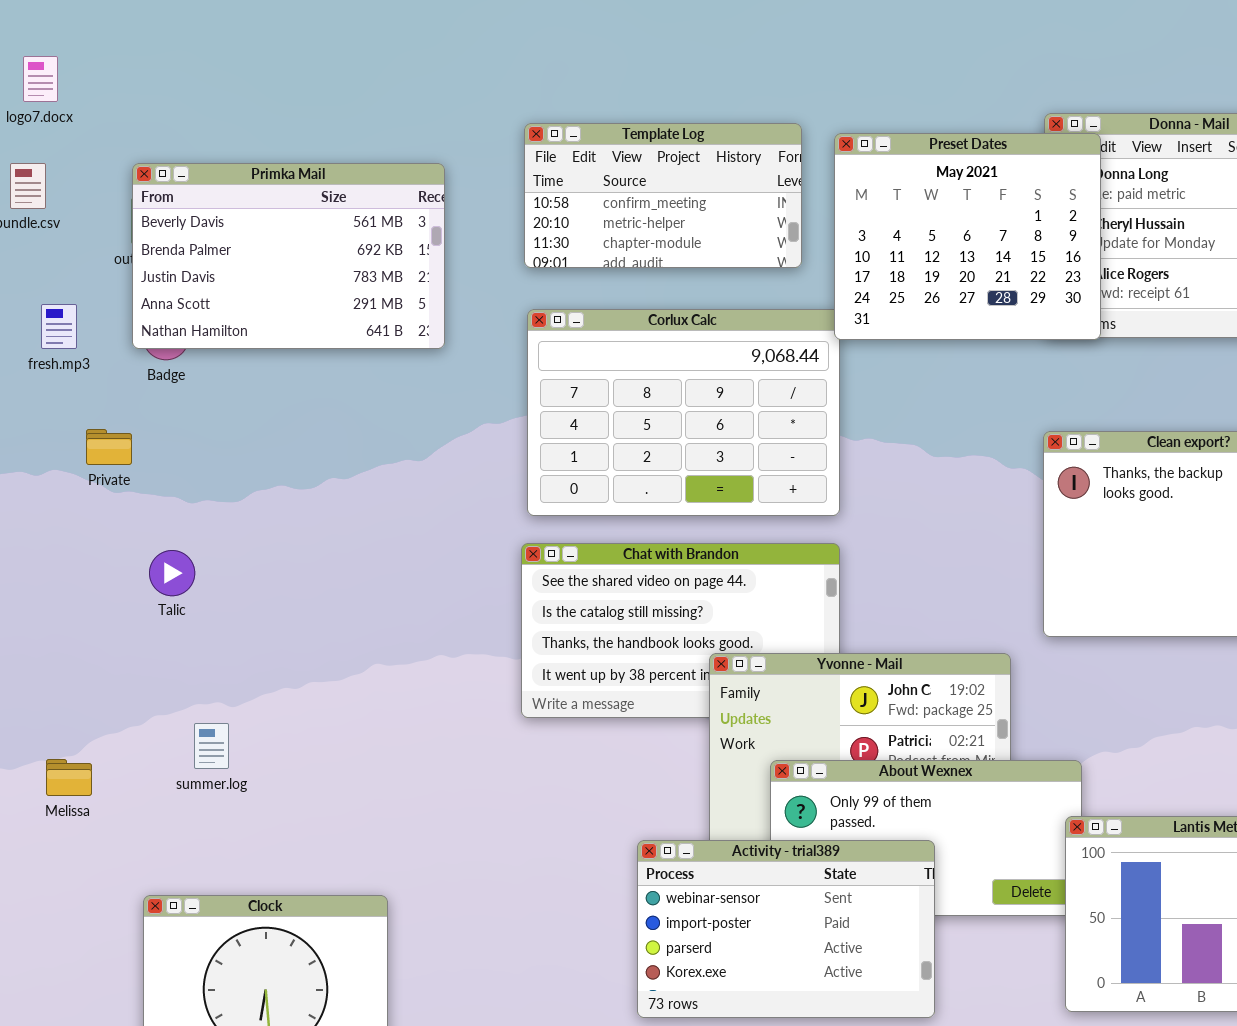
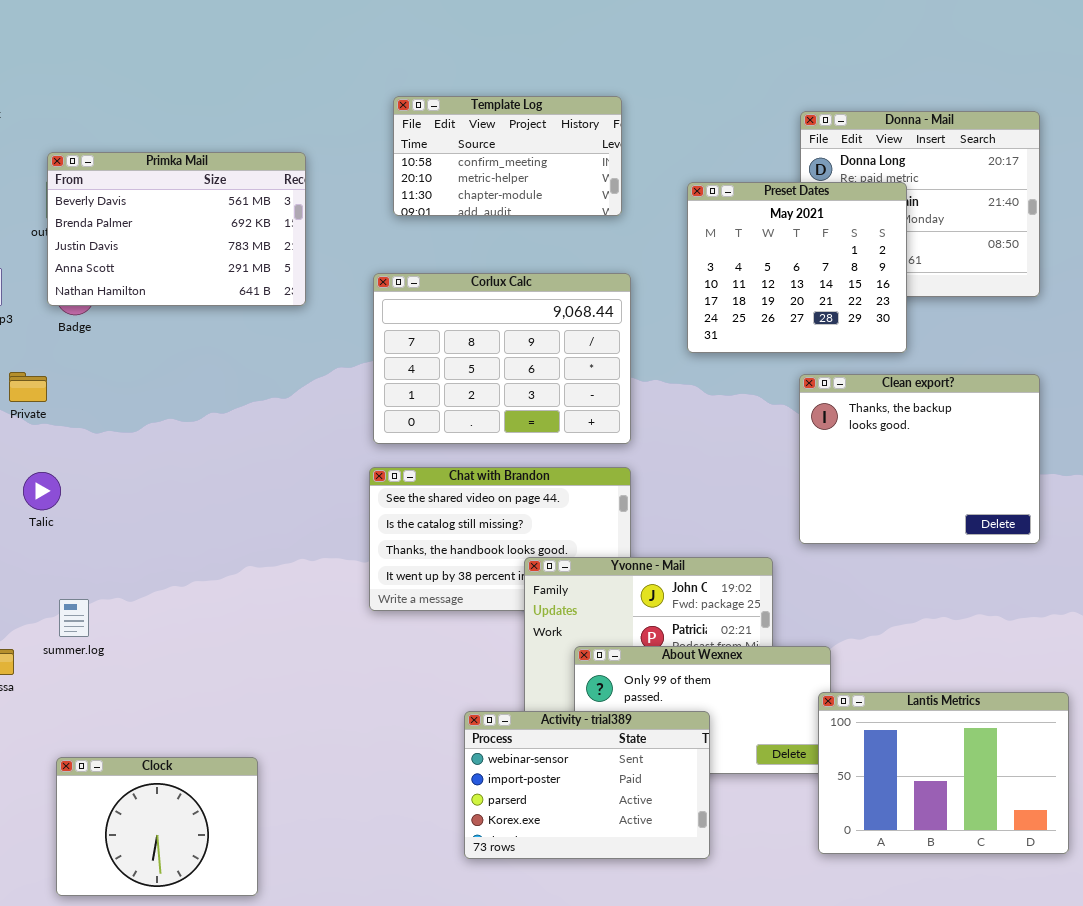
Template Log: [524,123,802,268] -> [393,96,622,216], moved
Preset Dates: [834,133,1101,340] -> [687,182,907,353], moved
Talic: [149,550,195,596] -> [23,472,61,510], moved
summer.log: [194,723,229,769] -> [59,599,89,637], moved

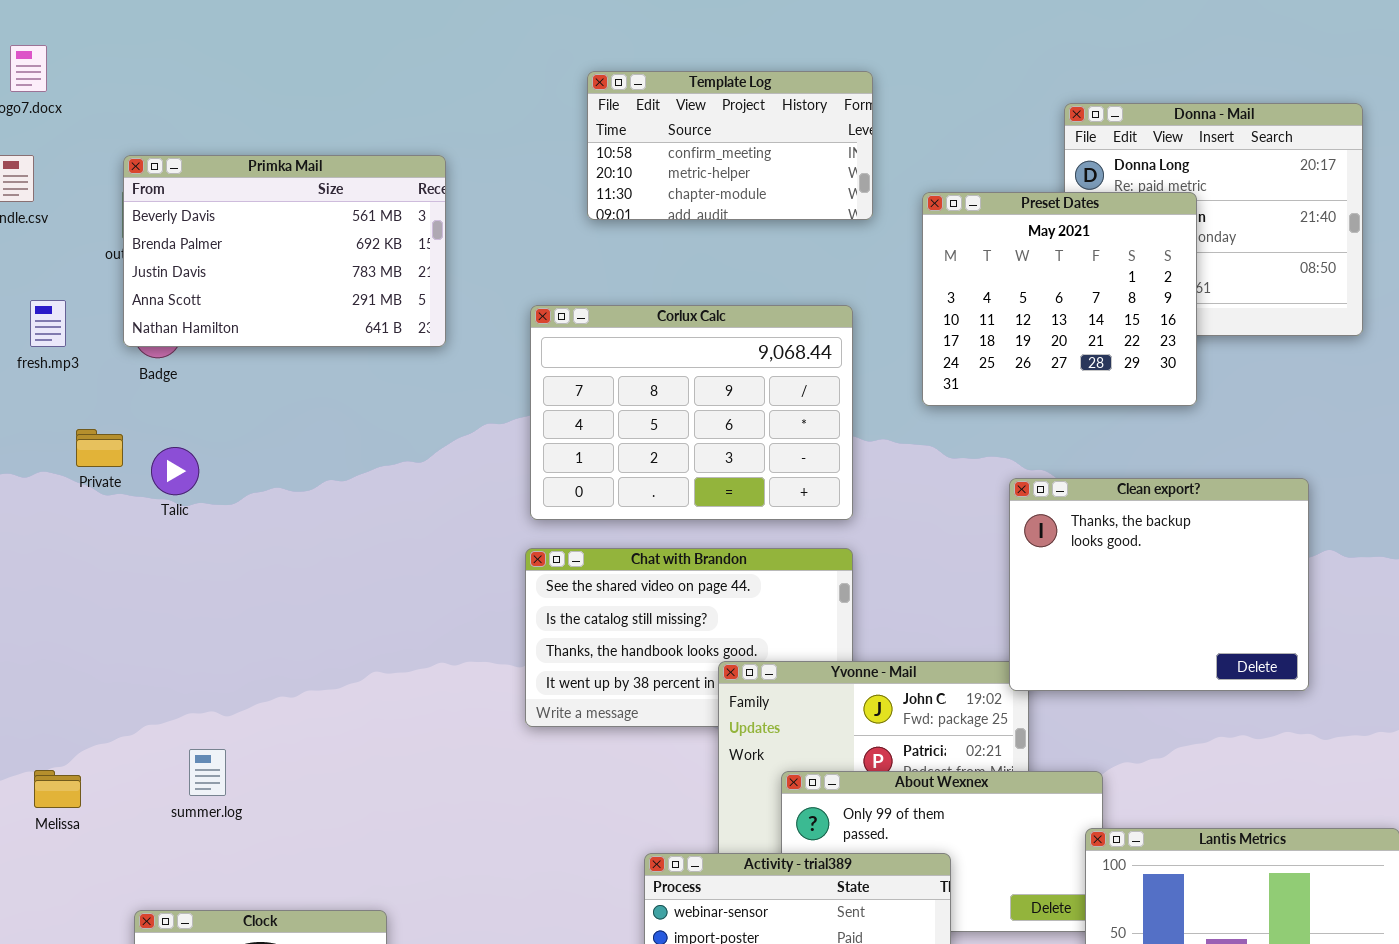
Template Log: [393,96,622,216] -> [587,71,873,220], moved
Clean export?: [799,374,1040,544] -> [1009,478,1309,691], moved
Talic: [23,472,61,510] -> [151,447,199,495], moved
summer.log: [59,599,89,637] -> [189,749,226,796], moved

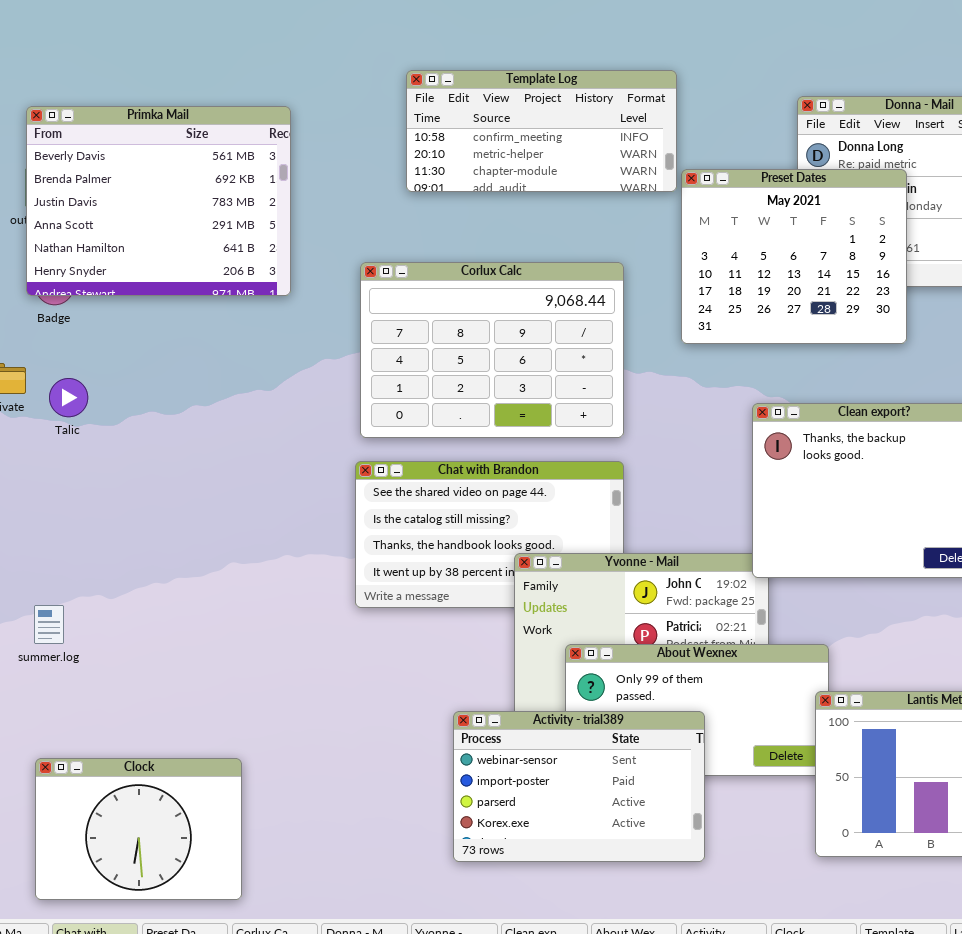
Template Log: [587,71,873,220] -> [406,70,677,192], resized
Primka Mail: [123,155,446,347] -> [26,106,291,296], resized
summer.log: [189,749,226,796] -> [34,605,64,644], moved

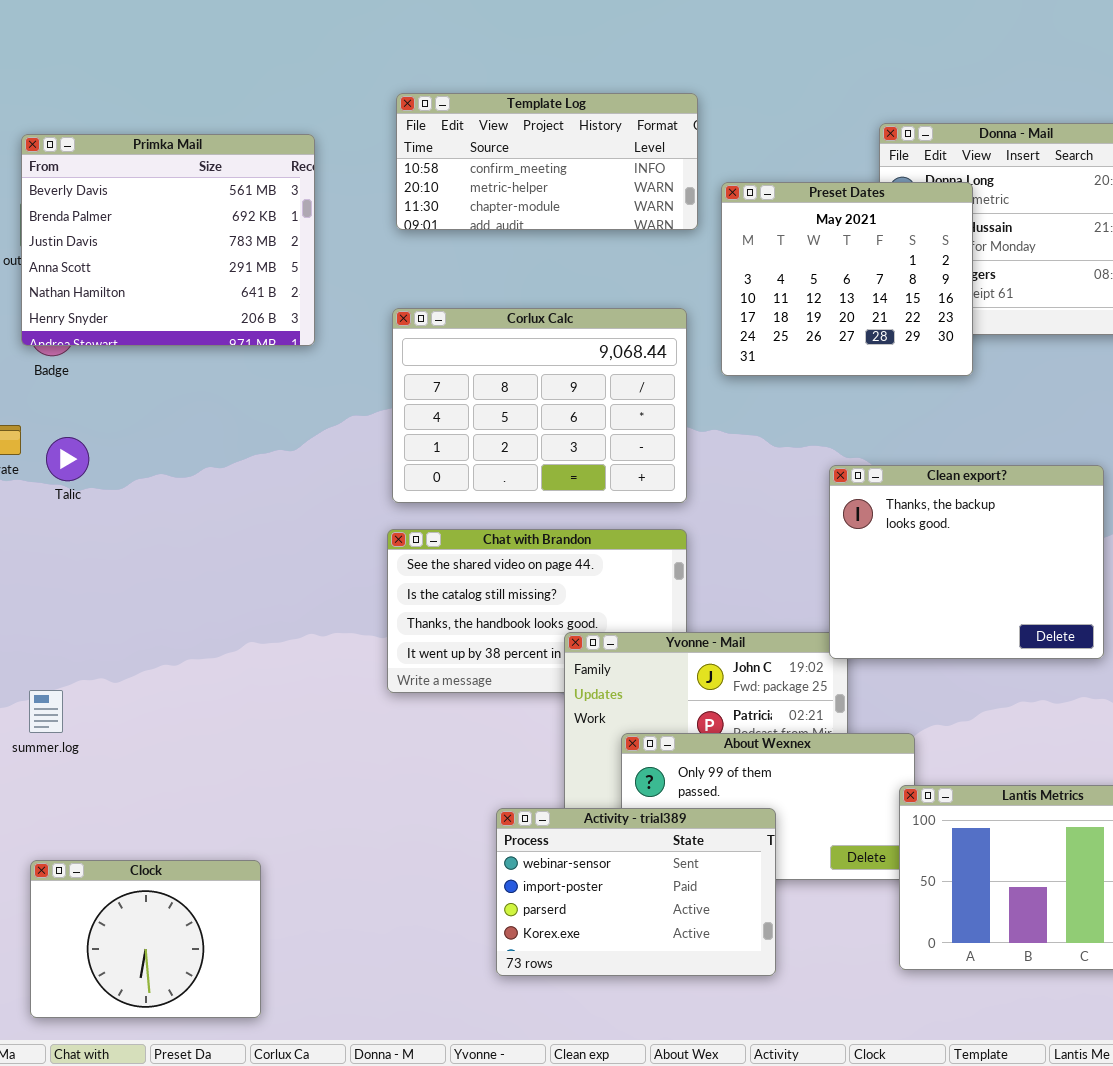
Template Log: [406,70,677,192] -> [396,93,698,230], moved
Preset Dates: [681,169,907,344] -> [721,182,973,376], moved

